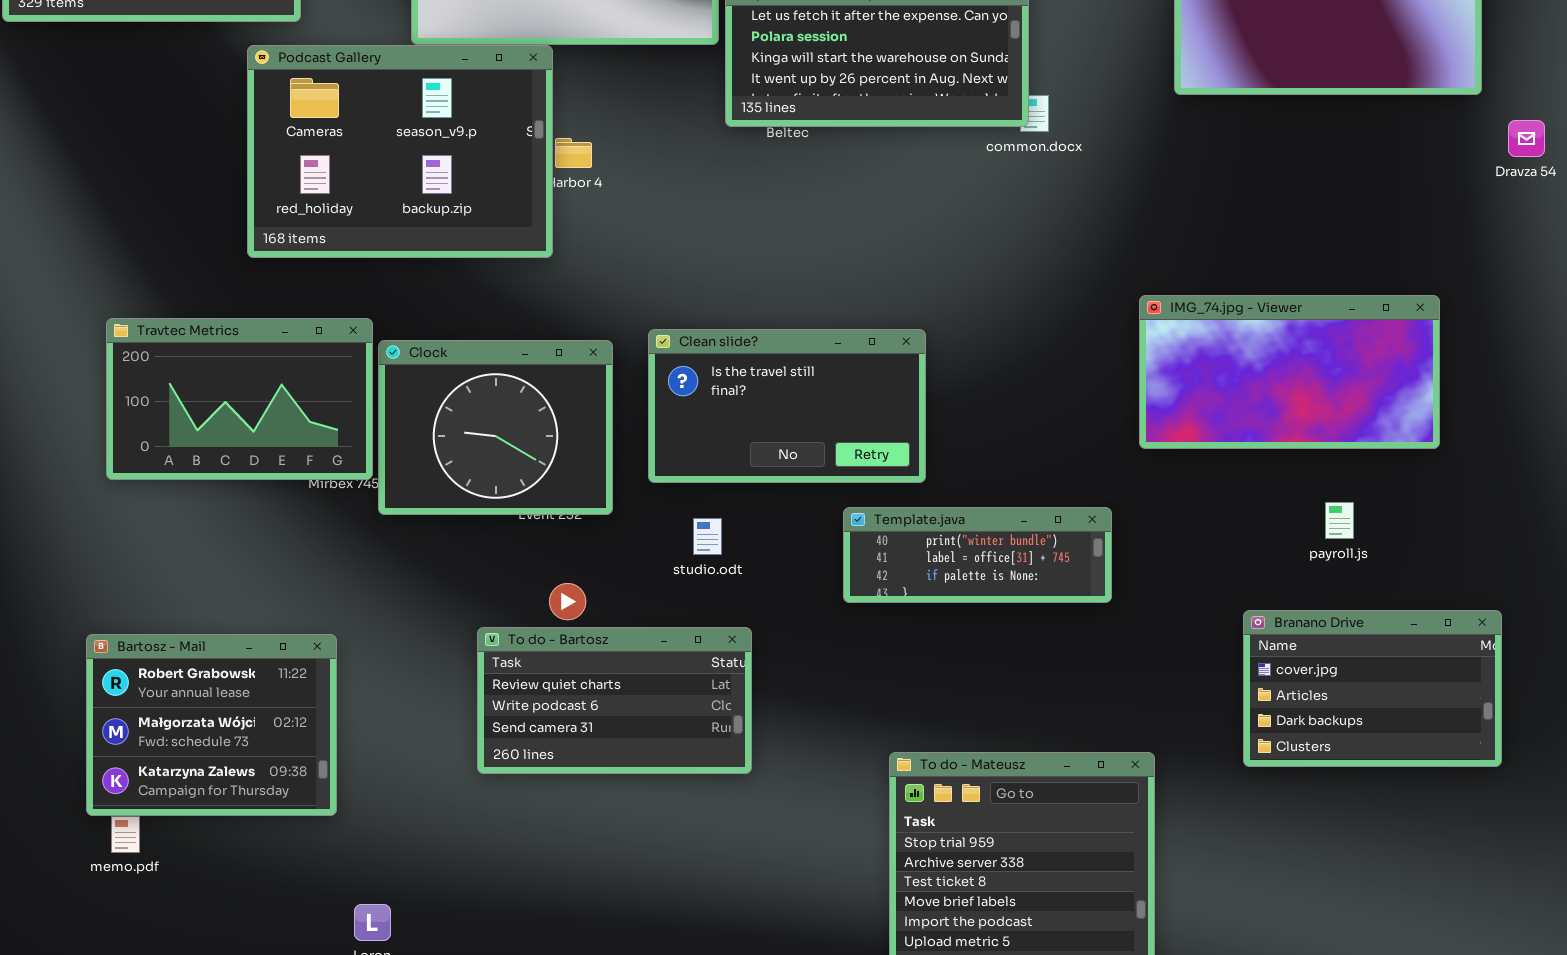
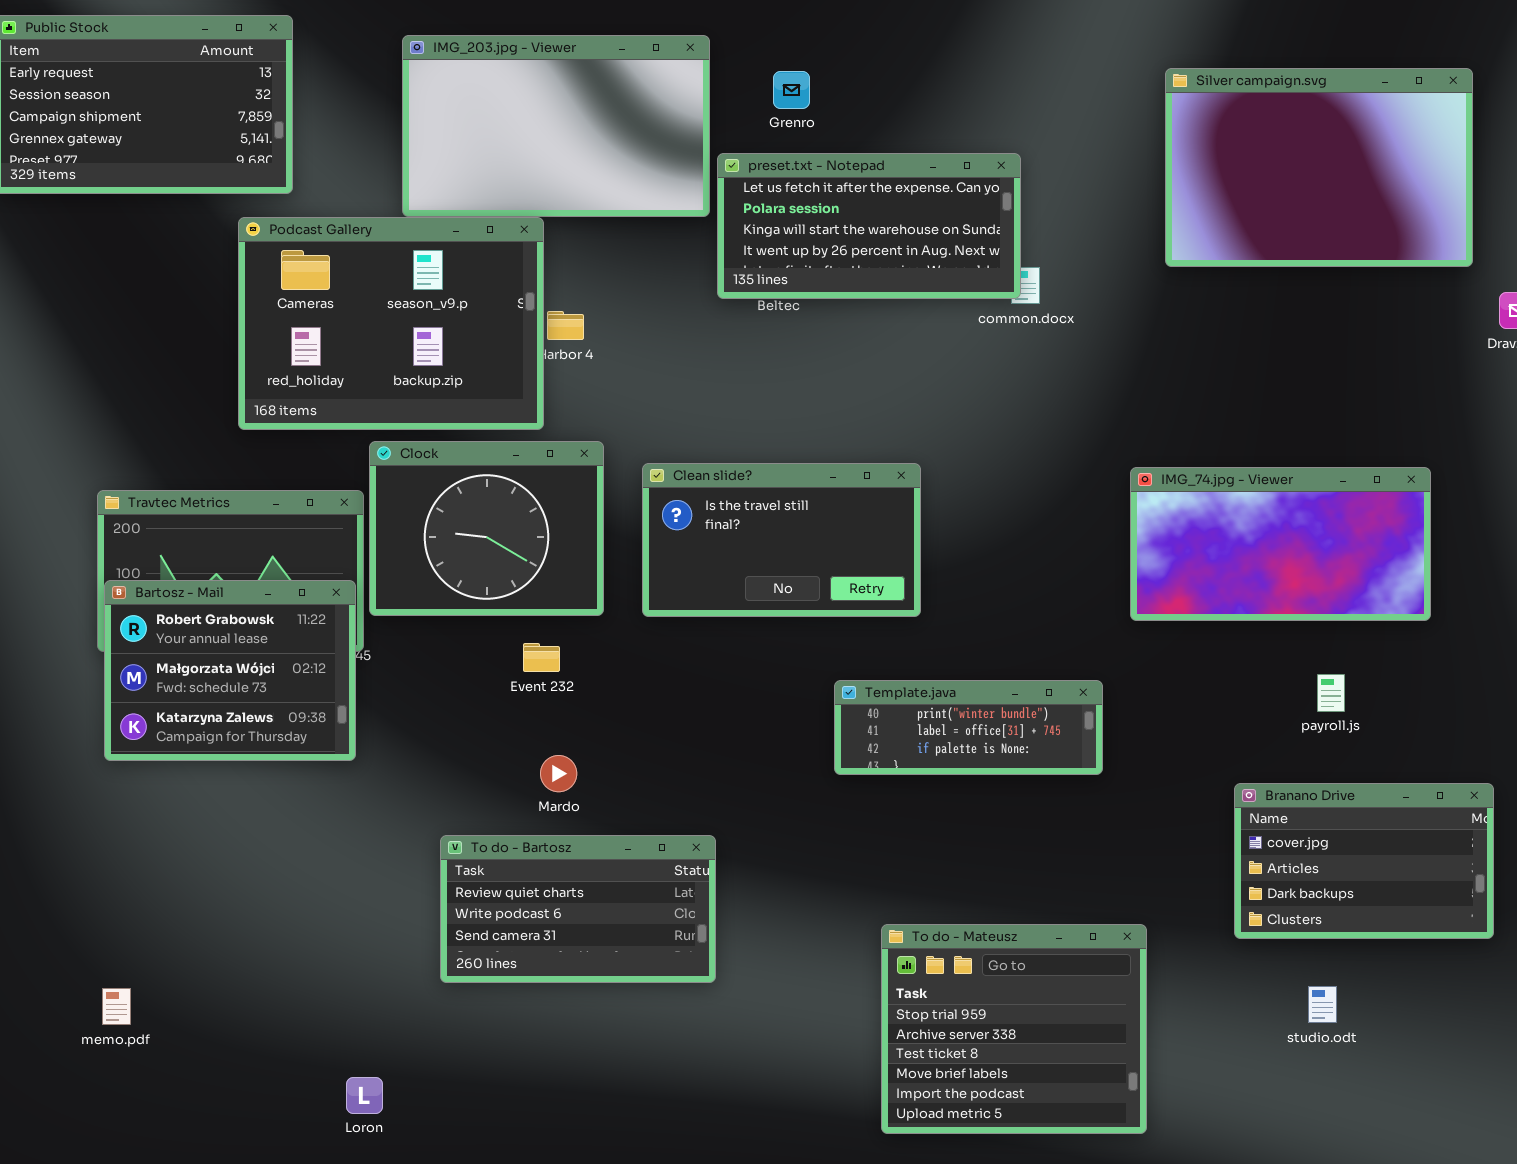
Clean slide?: [648,329,926,483] -> [642,463,921,617], moved
Clock: [378,340,613,515] -> [369,441,604,616], moved
studio.odt: [693,518,722,555] -> [1308,986,1337,1023], moved
To do - Bartosz: [477,627,752,774] -> [440,835,716,983], moved
Bartosz - Mail: [86,634,337,816] -> [104,580,356,761], moved

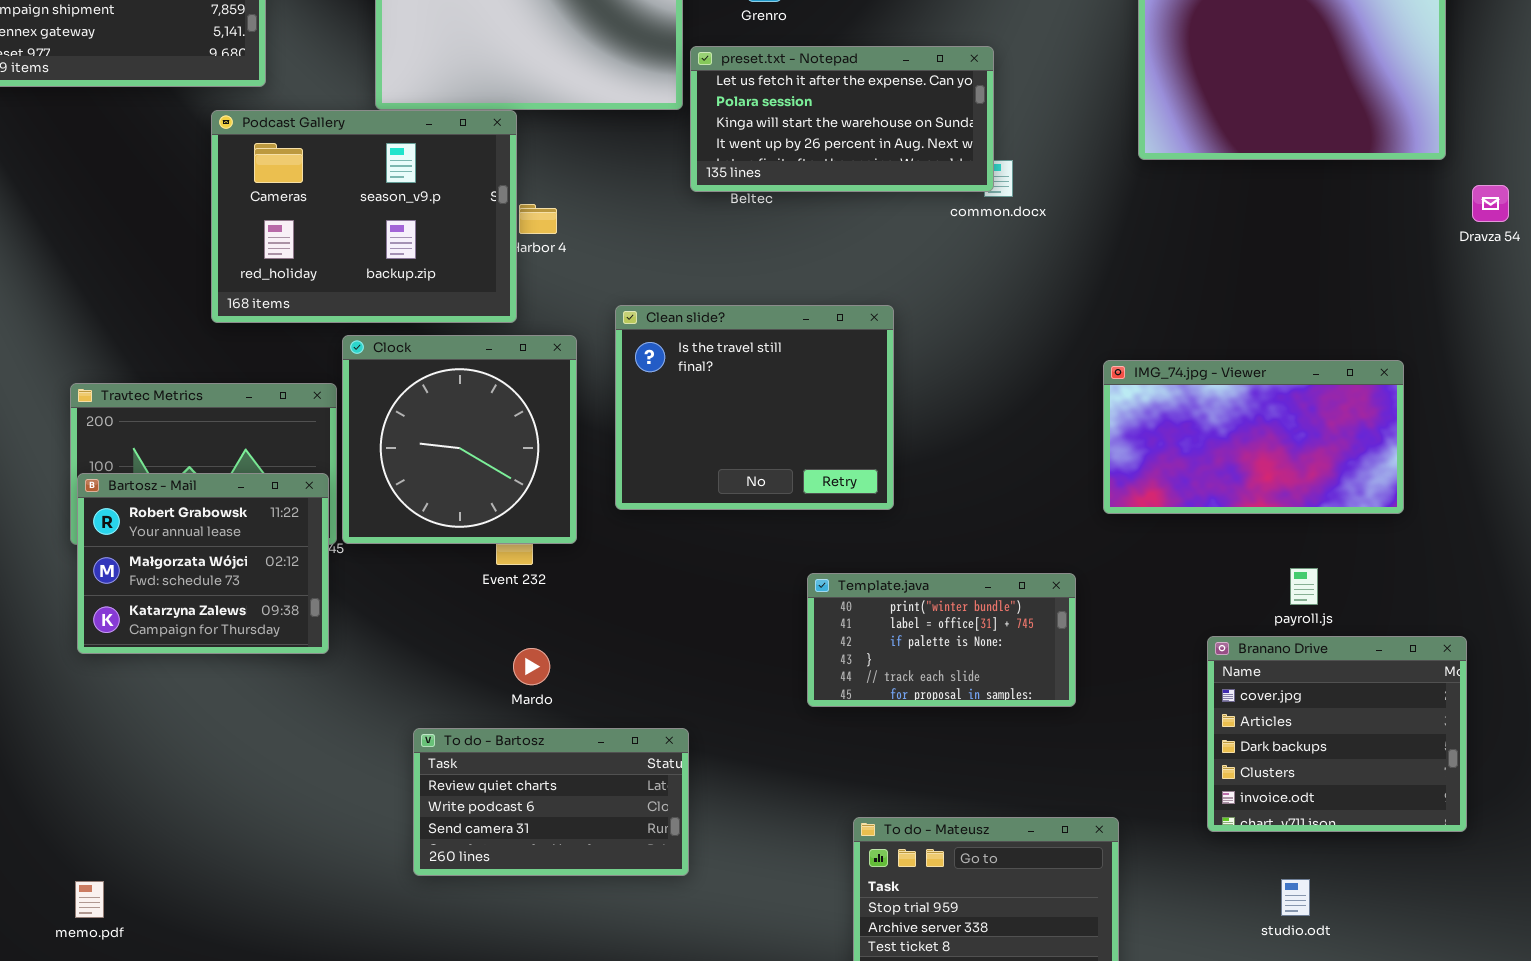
Clock: [369,441,604,616] -> [342,335,577,544], resized
Clean slide?: [642,463,921,617] -> [615,305,894,510], resized
Template.java: [834,680,1103,775] -> [807,573,1076,707], resized
Branano Drive: [1234,783,1494,939] -> [1207,636,1467,832], resized

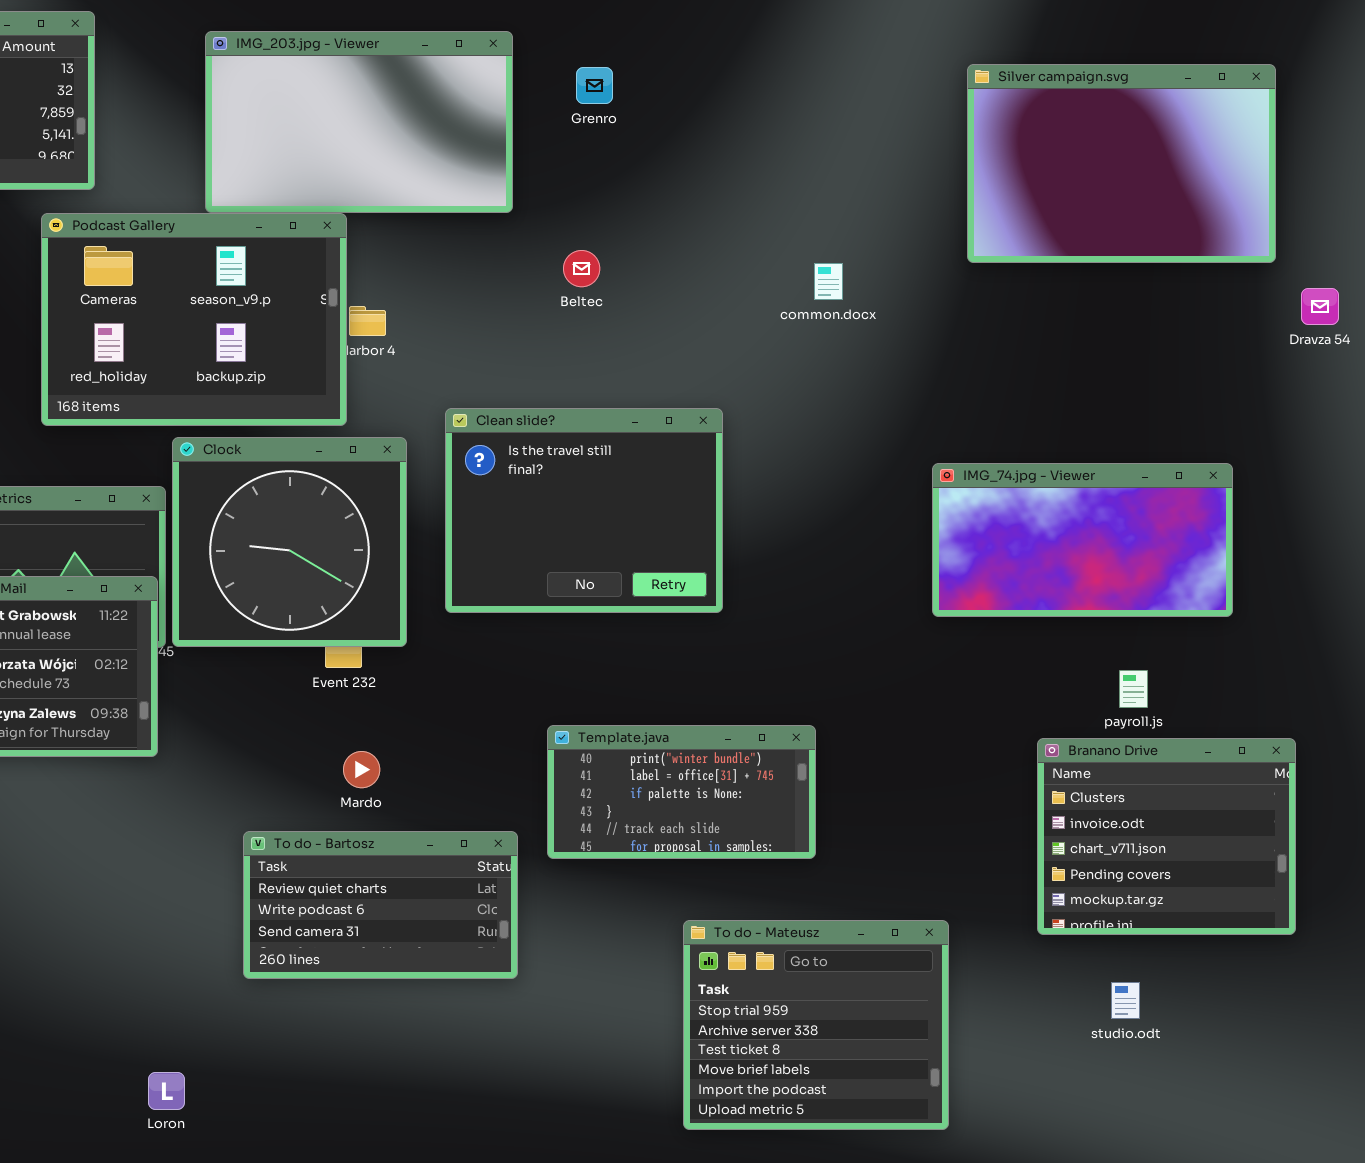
preset.txt - Notepad: [690,46,994,192] -> none, closed
Template.java: [807,573,1076,707] -> [547,725,816,859], moved
Branano Drive: [1207,636,1467,832] -> [1037,738,1296,935], scrolled down 3 rows

